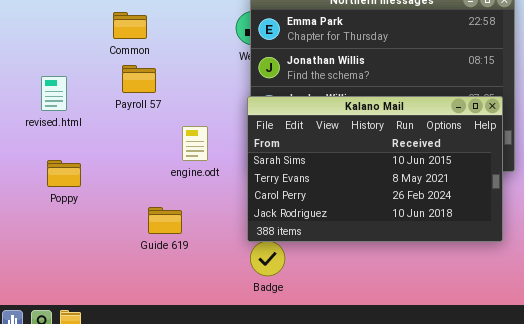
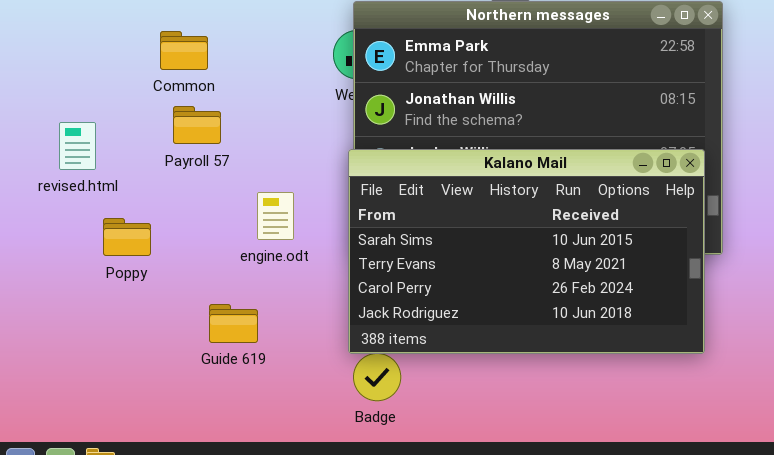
Poppy: [47,160,81,187] -> [103,218,151,256], moved

